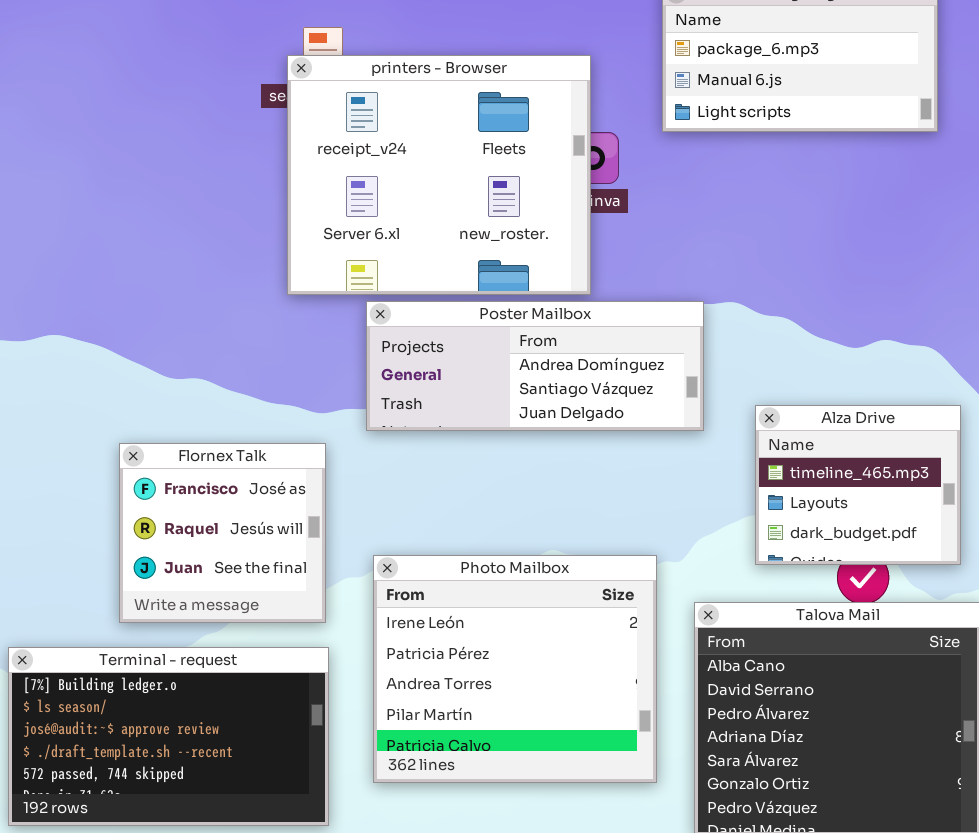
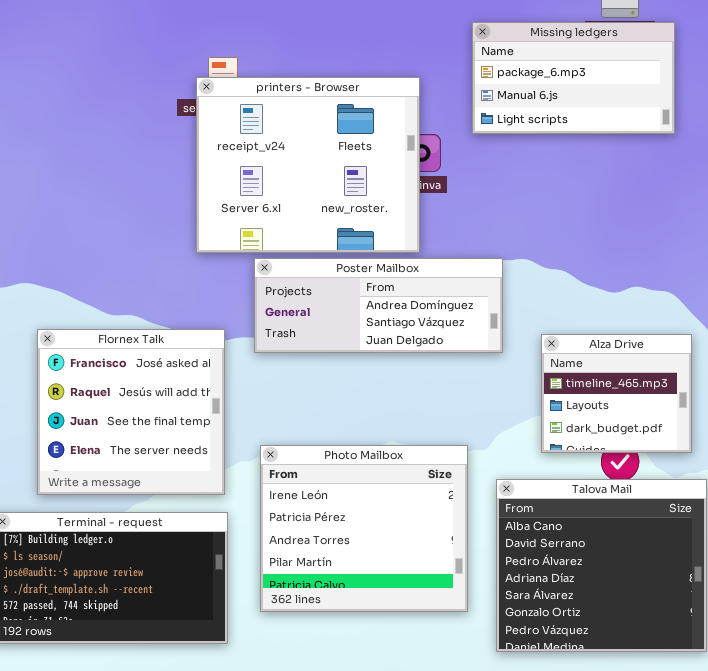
Flornex Talk: [119,443,326,623] -> [37,329,225,495], resized

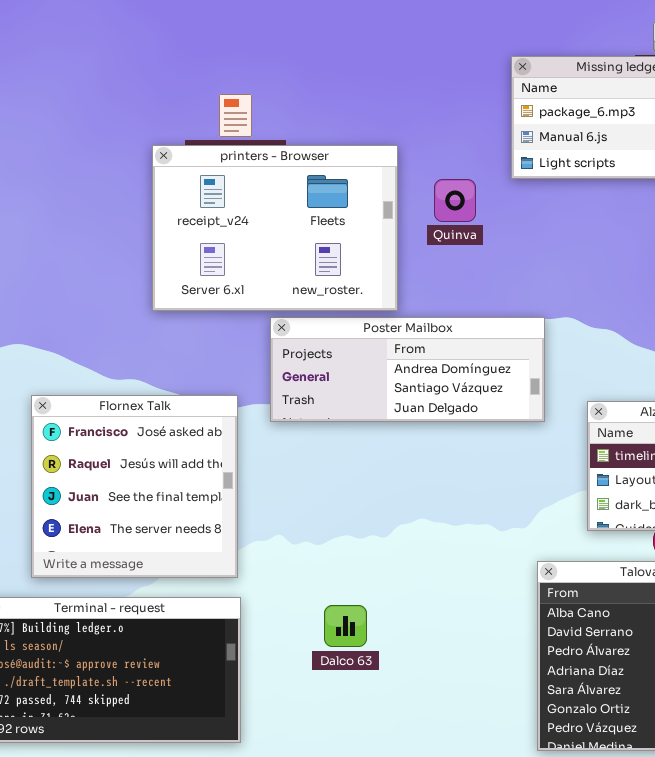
printers - Browser: [196,77,420,253] -> [152,145,398,311], moved, resized
Photo Mailbox: [260,445,468,612] -> none, closed

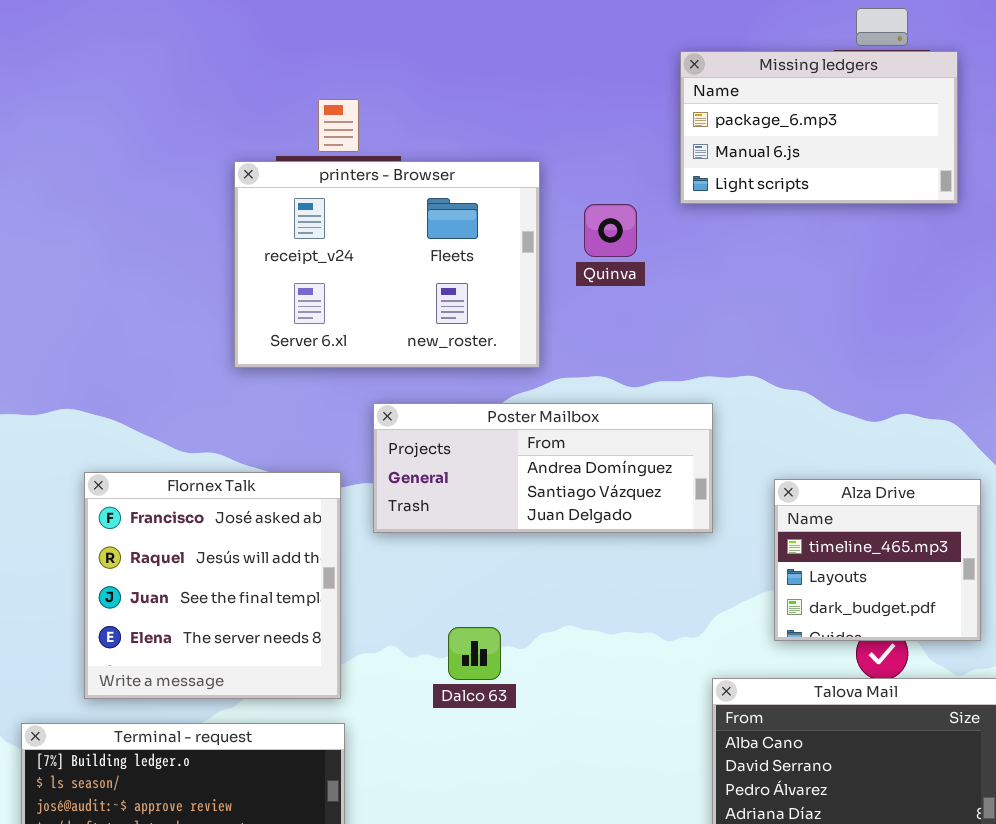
Poster Mailbox: [270,317,545,422] -> [373,403,713,533], moved
Dalco 63: [324,605,367,647] -> [448,627,501,680], moved

